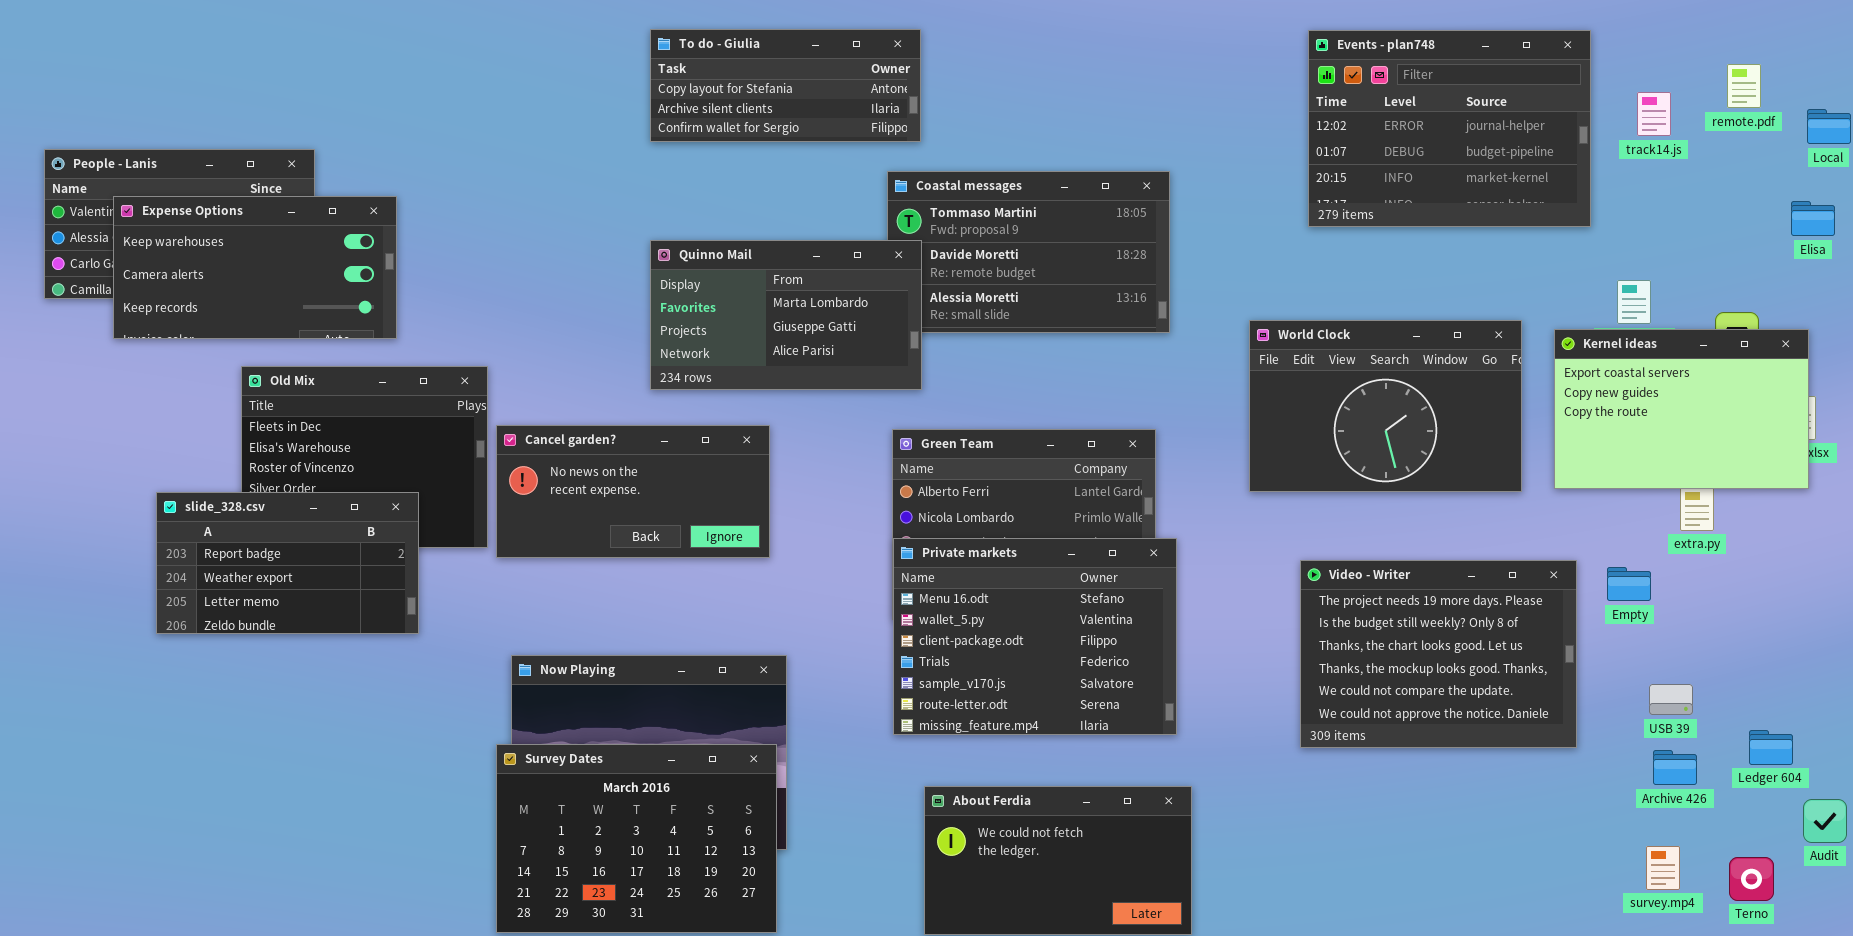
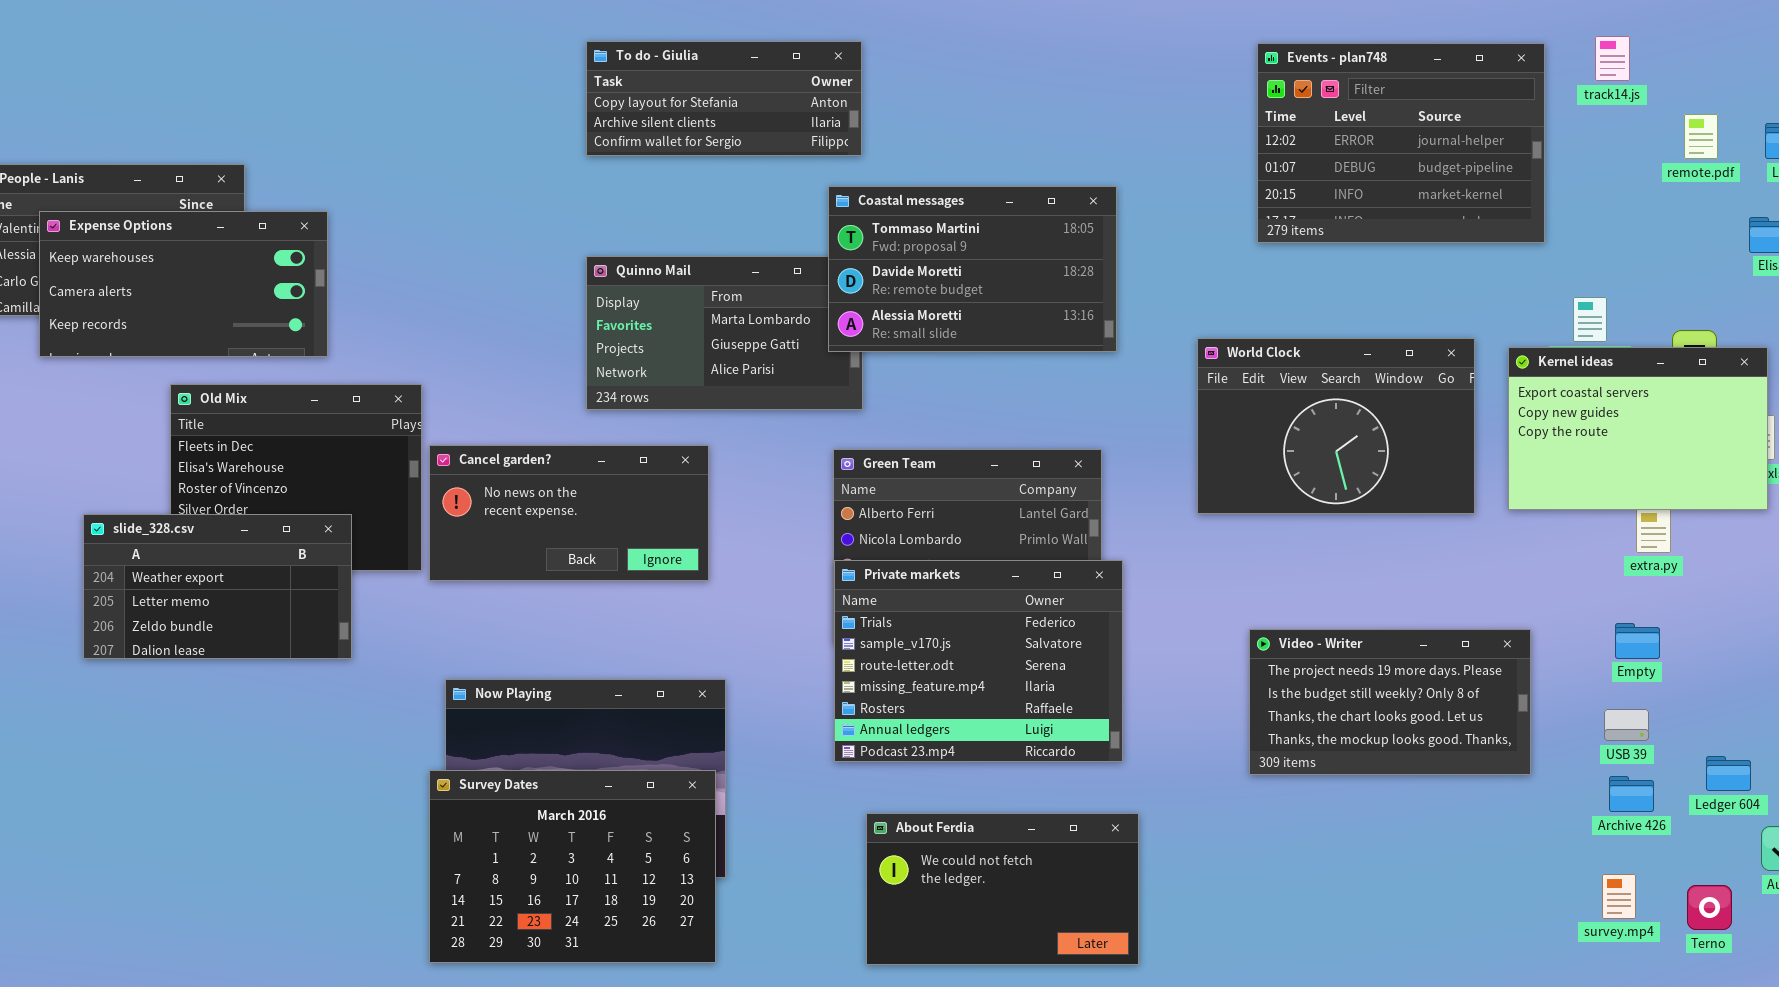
remote.pdf: [1727,64,1761,108] -> [1684,114,1718,159], moved
track14.js: [1637,92,1671,136] -> [1595,36,1630,81], moved
Coastal messages: [887,171,1170,333] -> [828,186,1117,352], raised
slide_328.csv: [156,492,419,634] -> [83,514,352,659], scrolled down 1 row
Private markets: [893,538,1177,735] -> [834,560,1123,762], scrolled down 3 rows
Video - Writer: [1300,560,1577,748] -> [1249,629,1531,775], resized
Empty: [1607,567,1651,601] -> [1615,623,1660,659], moved

